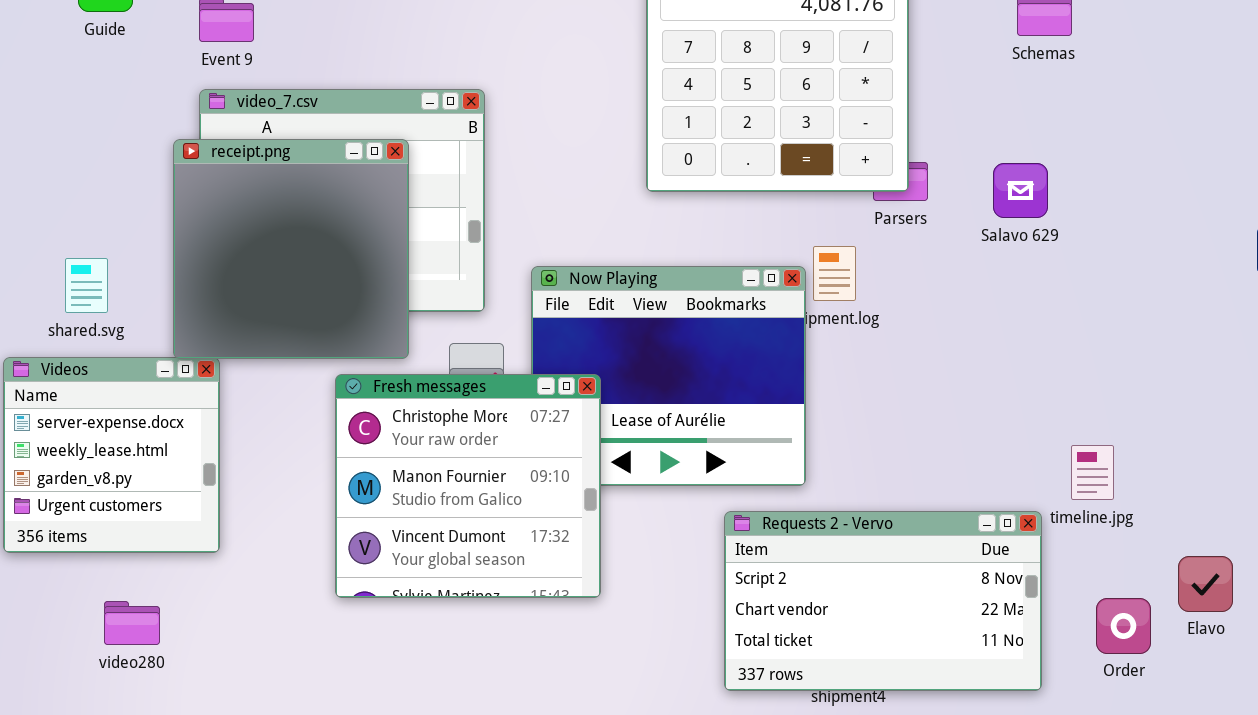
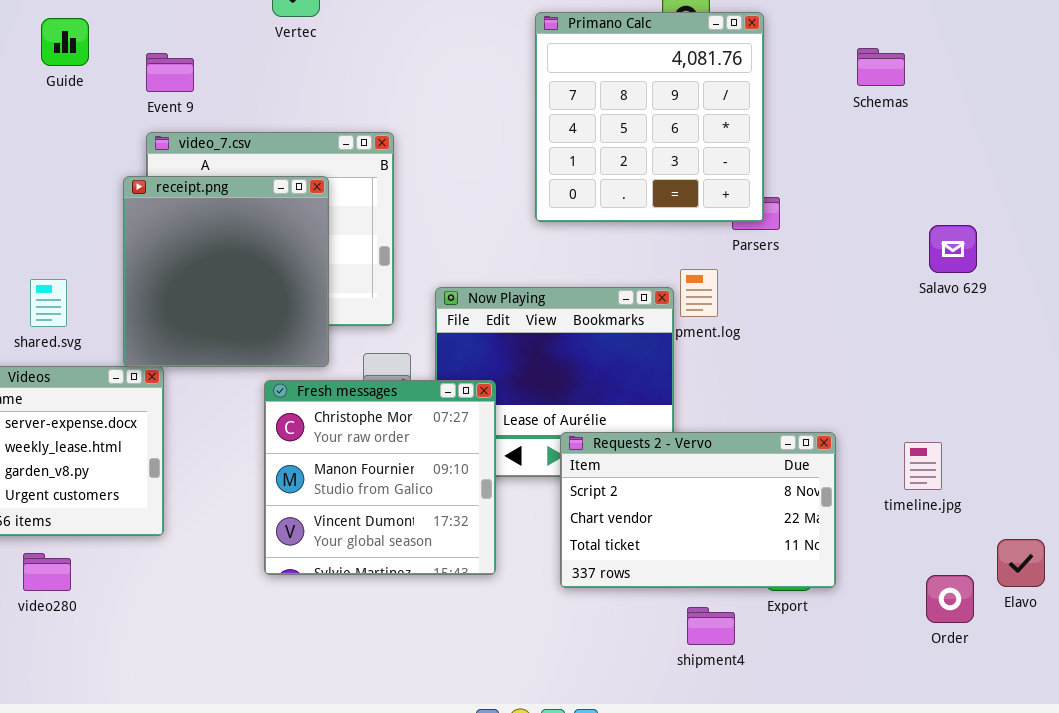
Salavo 629: [993,163,1048,218] -> [929,225,977,273], moved
Requests 2 - Vervo: [724,511,1042,691] -> [560,432,836,588], moved
video280: [104,601,160,645] -> [23,553,71,591], moved

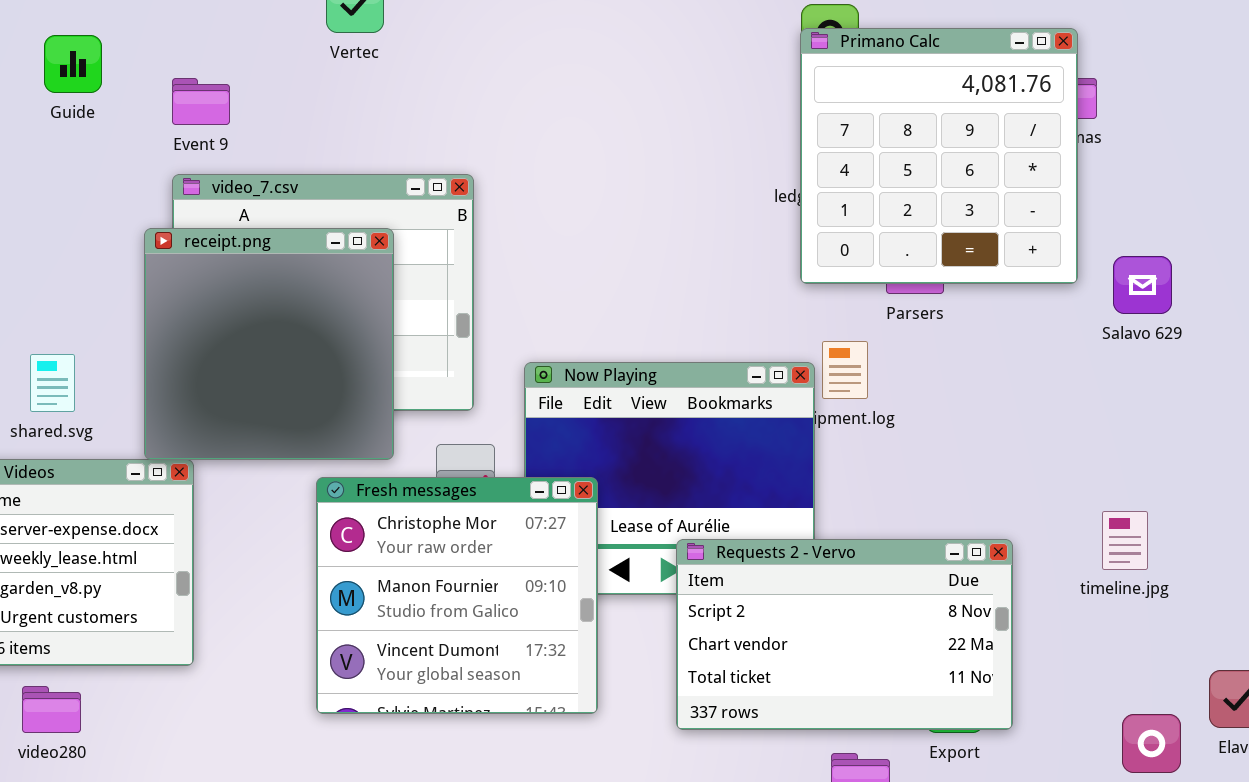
Primano Calc: [535,12,764,222] -> [800,28,1078,284], moved
Salavo 629: [929,225,977,273] -> [1113,256,1172,314], moved
timeline.jpg: [904,442,942,490] -> [1102,511,1148,570], moved

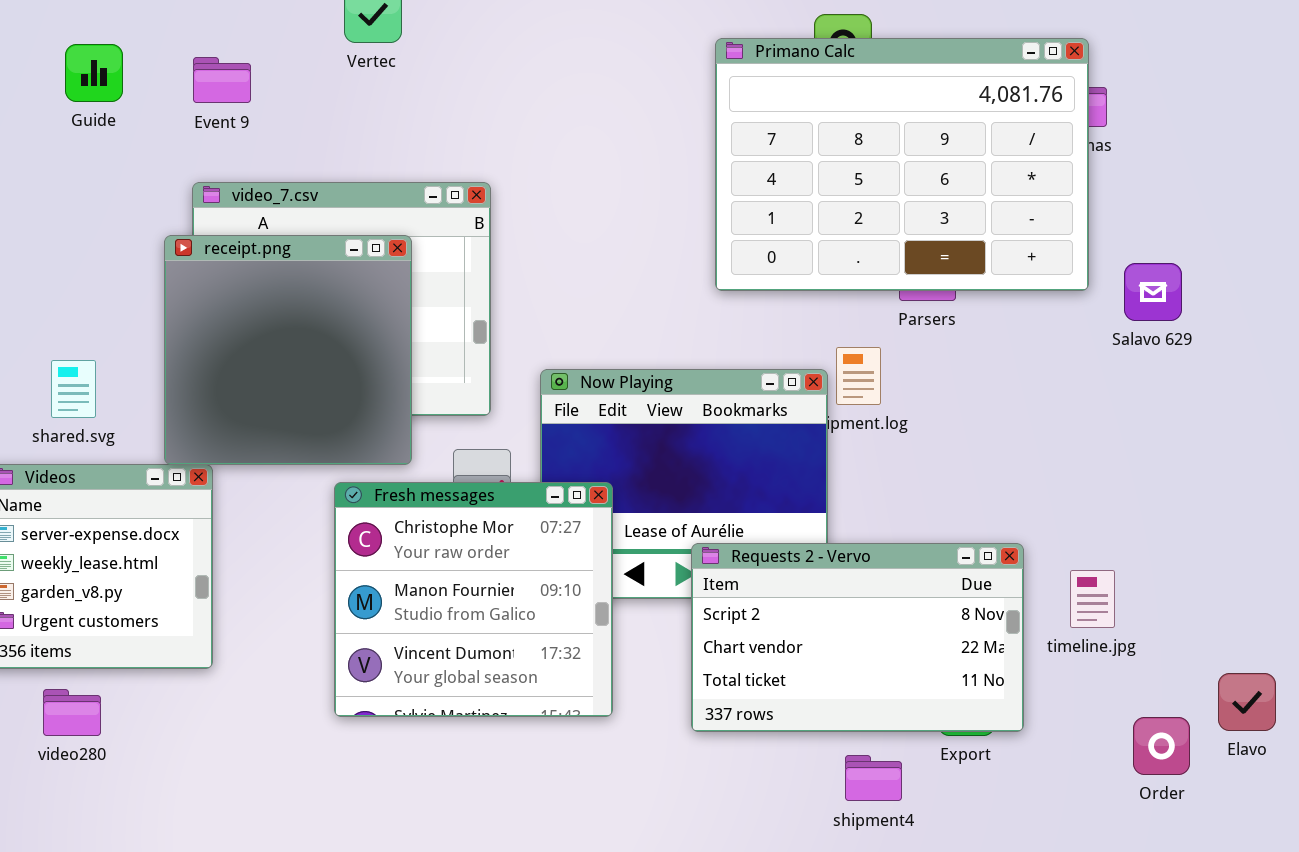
Primano Calc: [800,28,1078,284] -> [715,38,1089,291], resized
Event 9: [172,78,230,125] -> [193,57,251,103], moved
timeline.jpg: [1102,511,1148,570] -> [1070,570,1115,628], moved

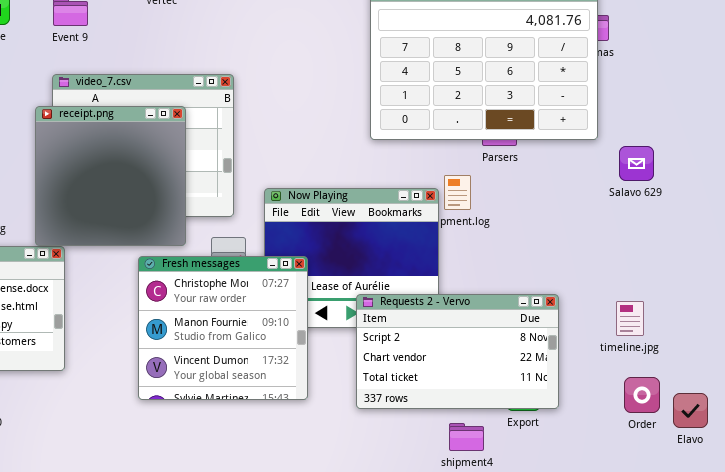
Salavo 629: [1124,263,1182,321] -> [619,146,654,181], moved
timeline.jpg: [1070,570,1115,628] -> [616,301,644,336], moved
Elavo: [1218,673,1276,731] -> [673,393,708,428], moved
Order: [1133,717,1190,775] -> [624,377,660,413], moved

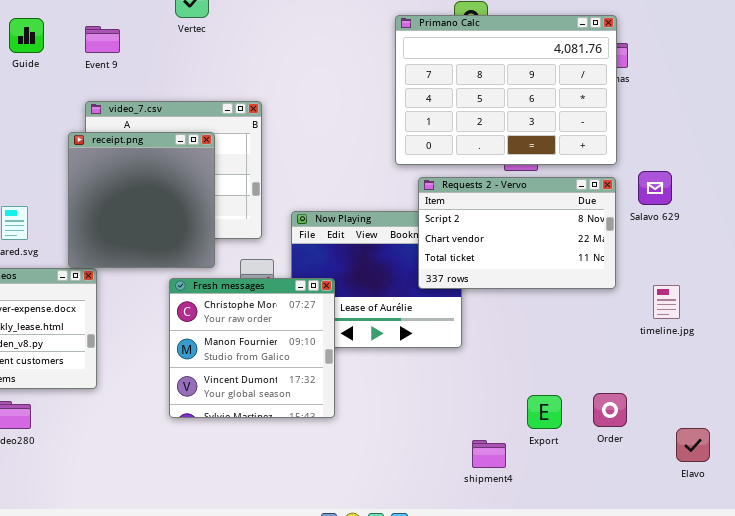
Requests 2 - Vervo: [356,294,559,409] -> [418,177,616,289], moved
timeline.jpg: [616,301,644,336] -> [653,285,680,319], moved
Order: [624,377,660,413] -> [593,393,627,427], moved
Elavo: [673,393,708,428] -> [676,428,710,462], moved

